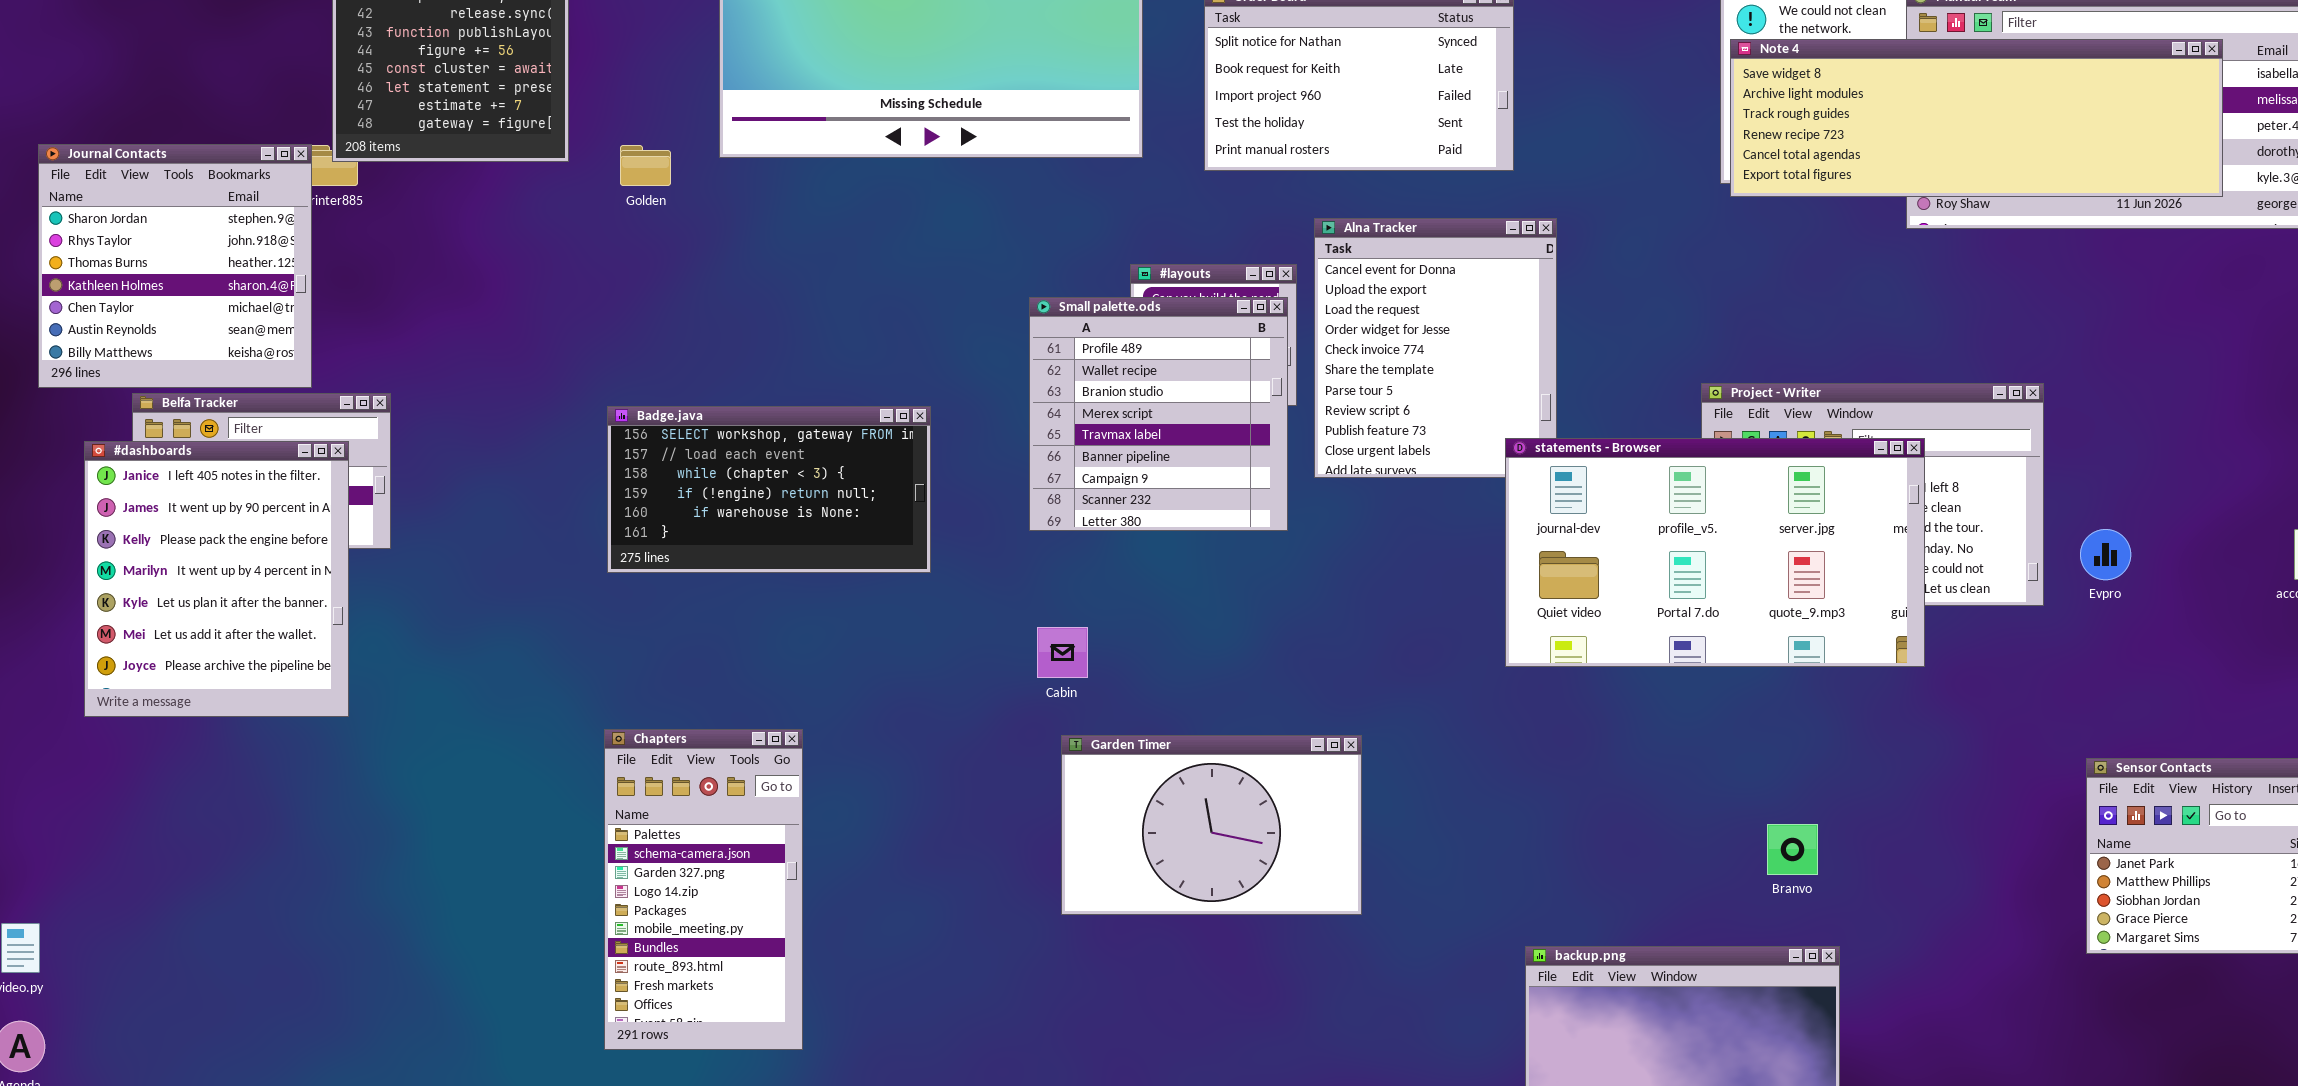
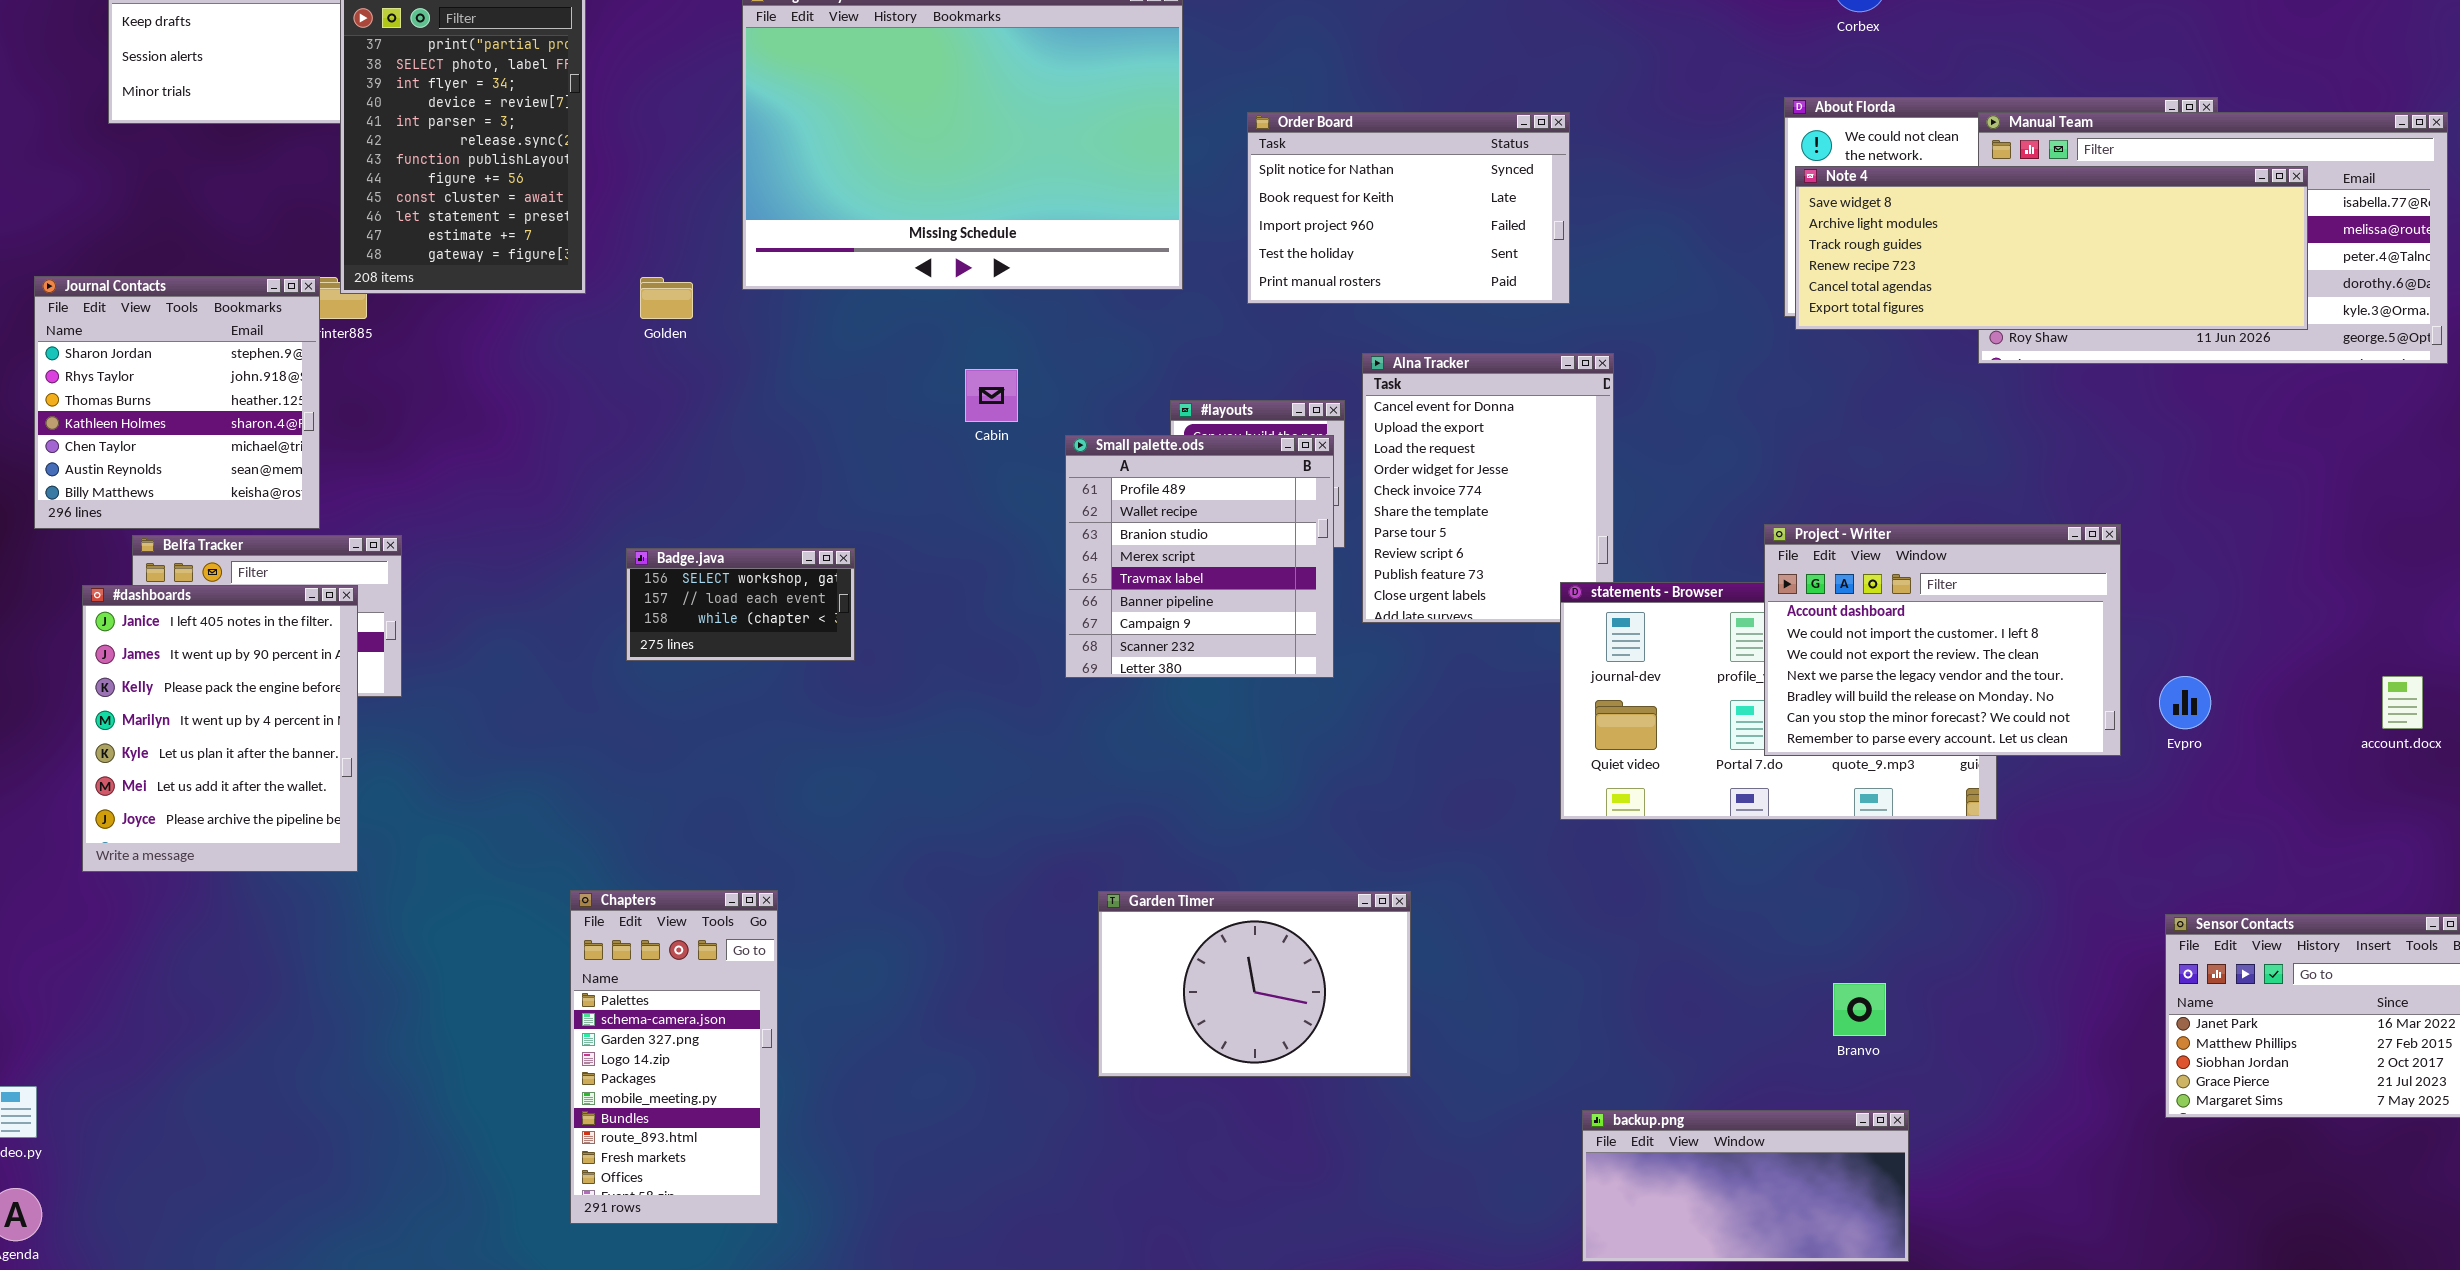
Project - Writer: [1701,383,2044,606] -> [1764,524,2121,756], raised
Badge.java: [607,406,931,573] -> [626,548,855,661], resized
Cabin: [1037,627,1088,678] -> [965,369,1018,422], moved
Chapters: [604,729,803,1050] -> [570,890,778,1224], moved

